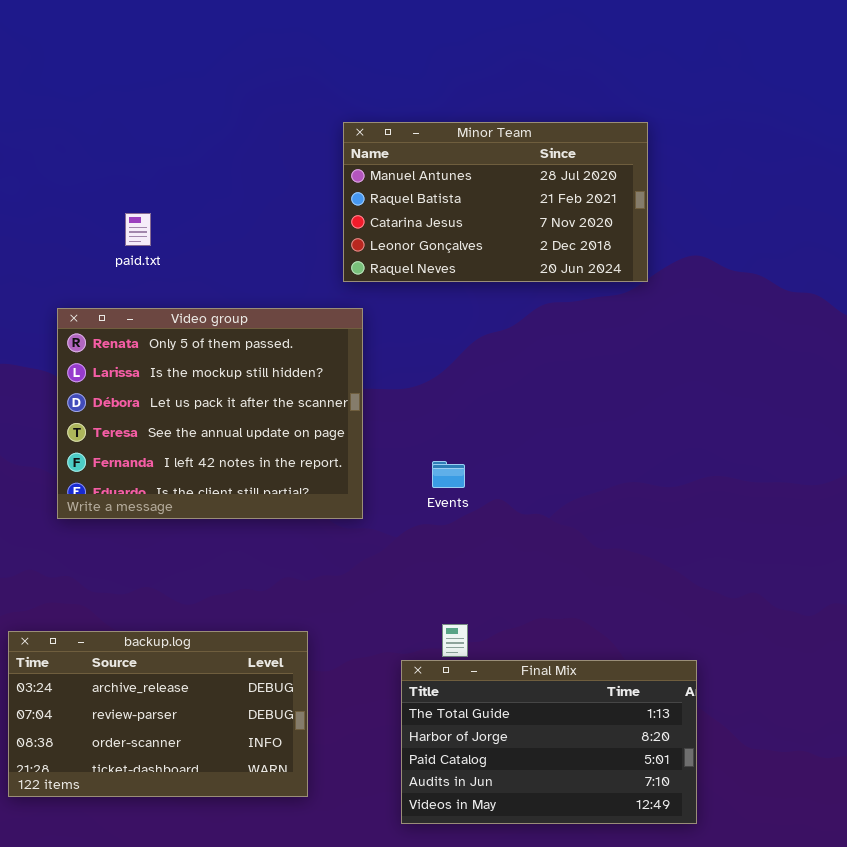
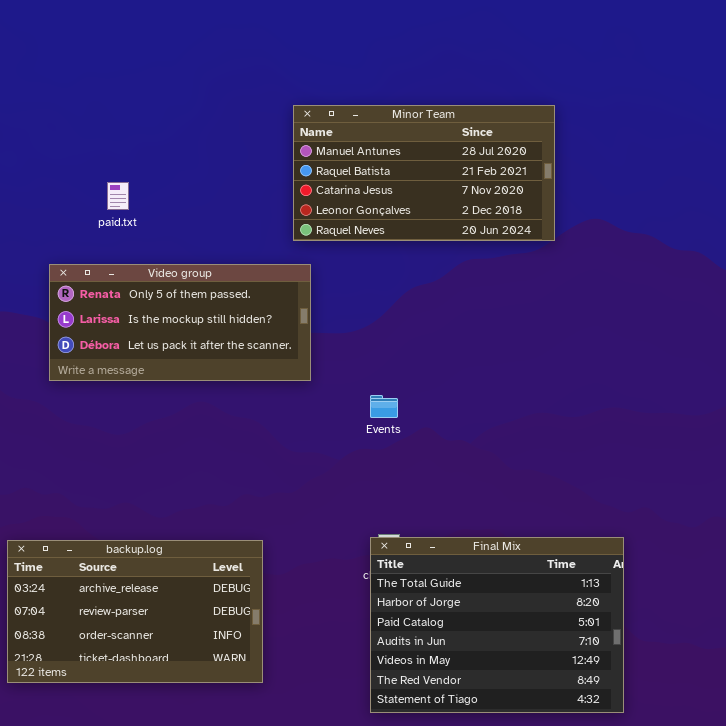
Video group: [57,308,363,519] -> [49,264,311,381], resized
Final Mix: [401,660,697,824] -> [370,537,624,713], moved, resized

